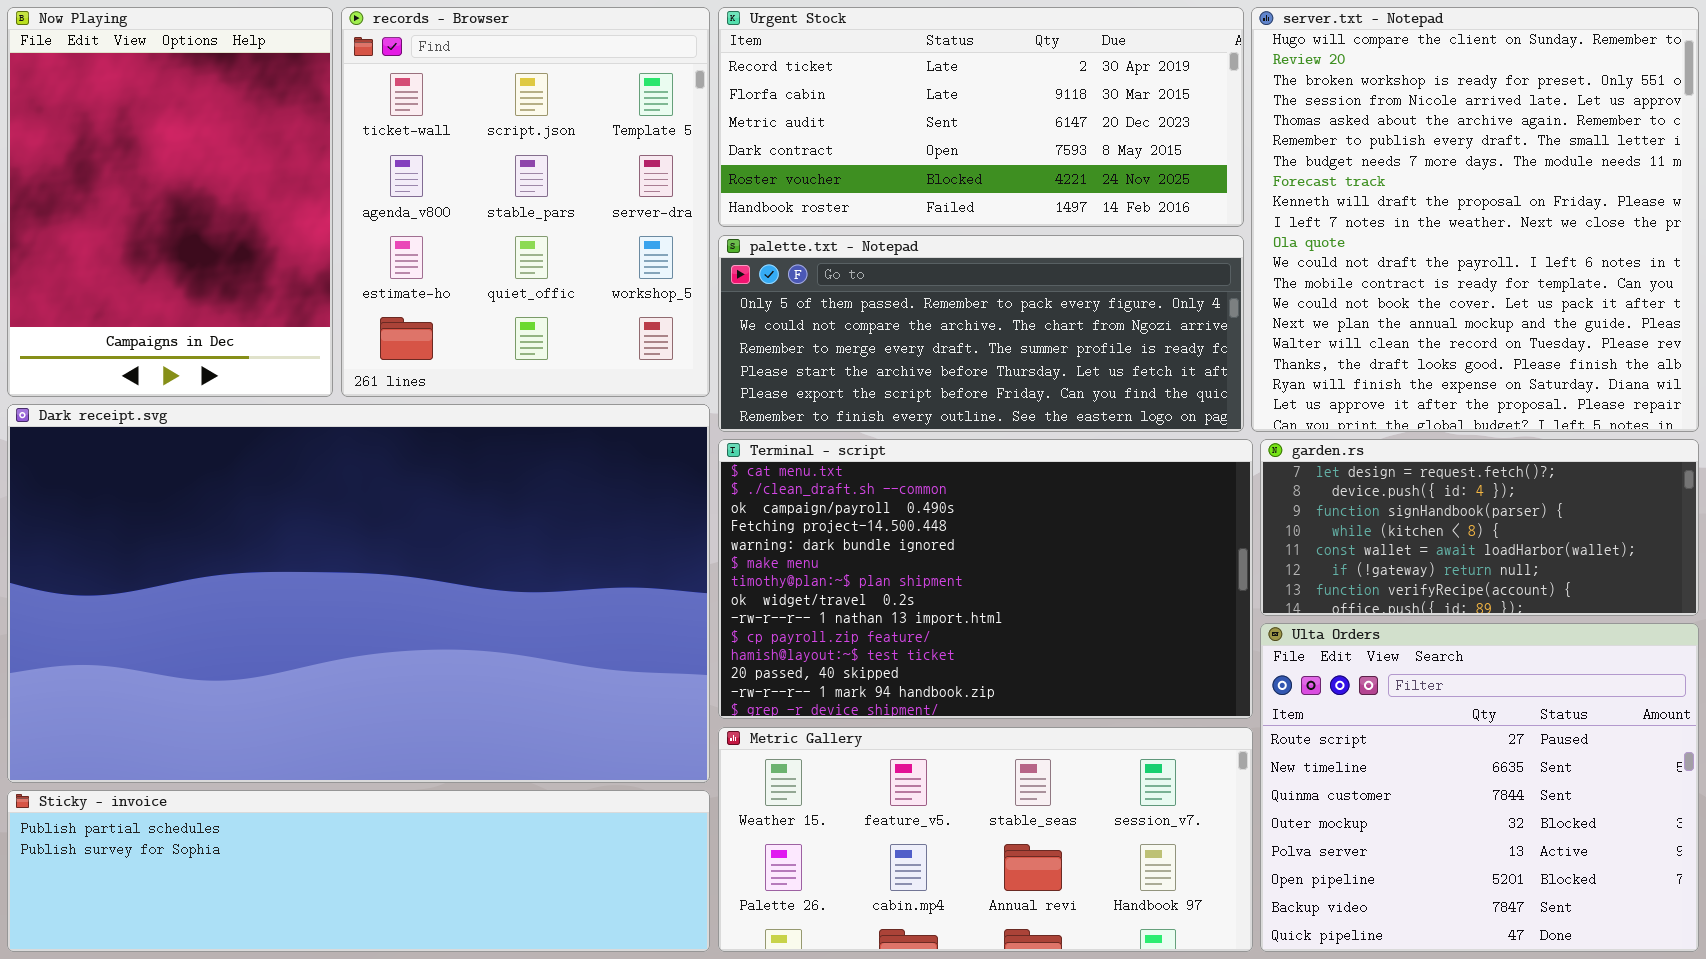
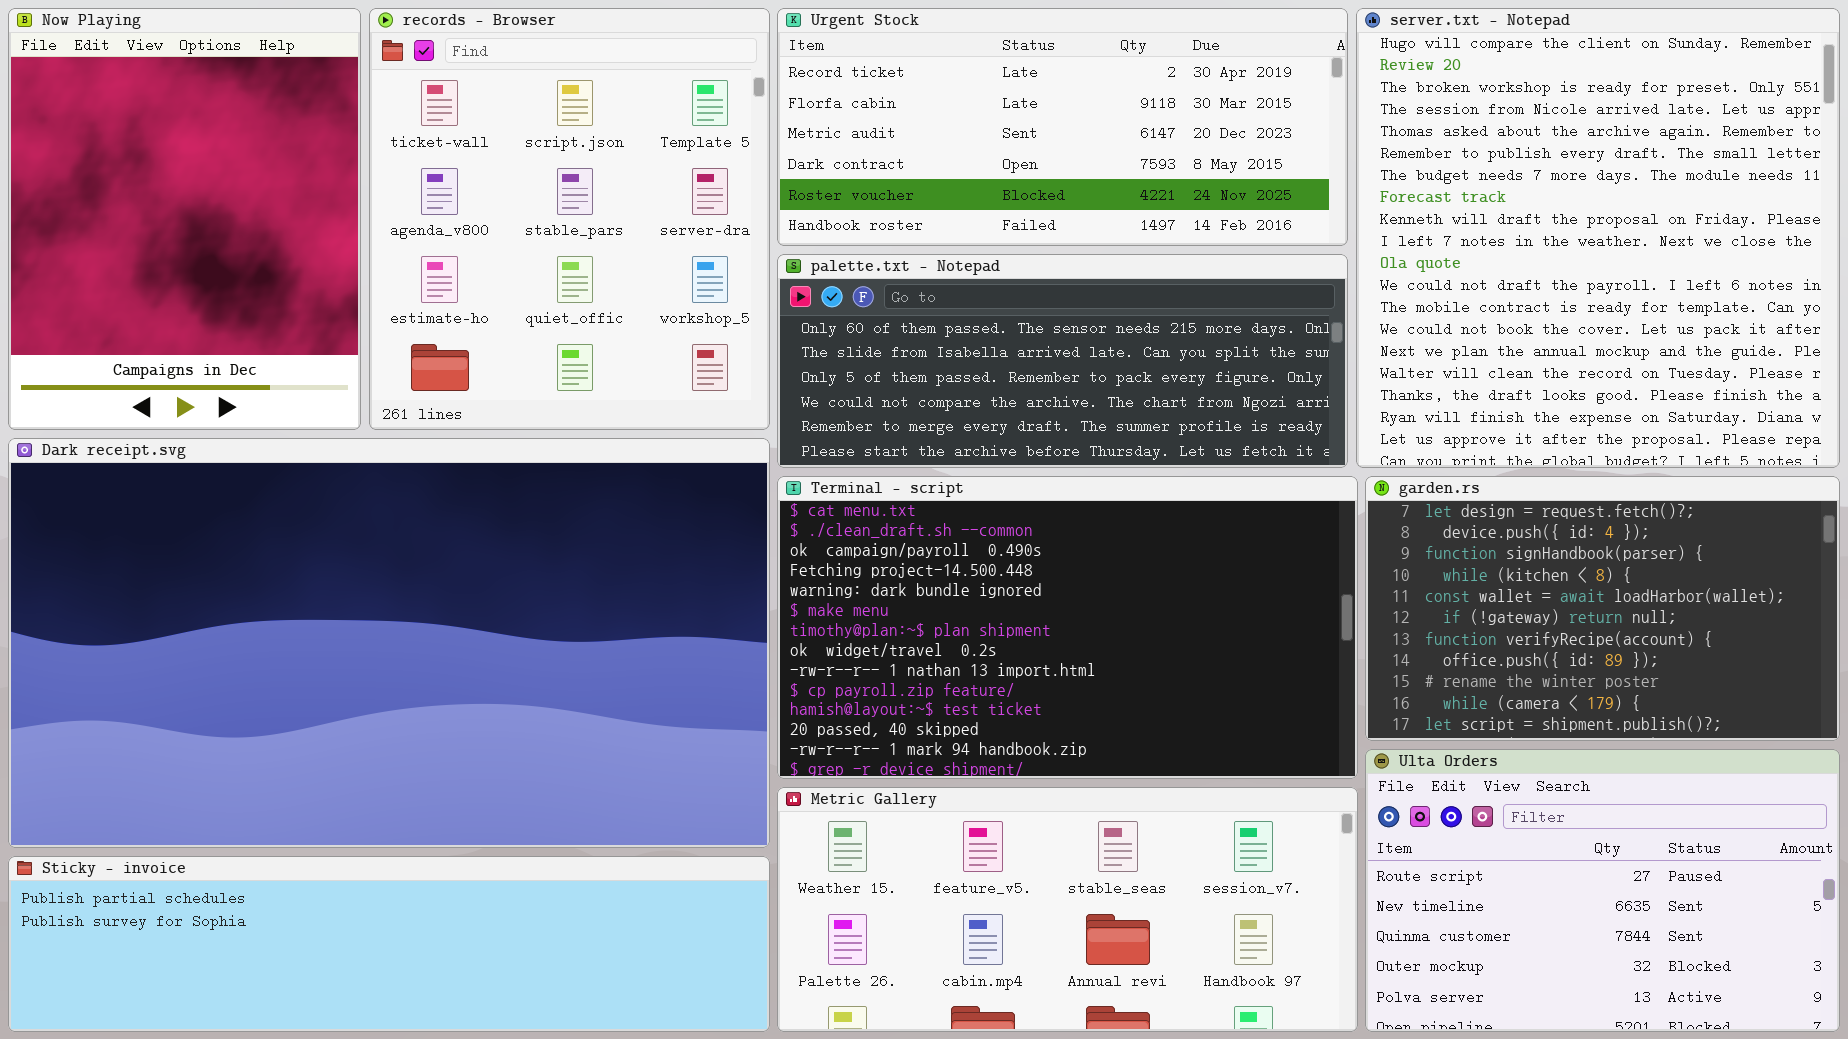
palette.txt - Notepad: [718,235,1244,432] -> [777,254,1348,468], scrolled up 2 rows
garden.rs: [1260,439,1699,616] -> [1365,476,1840,741], resized
Ulta Orders: [1260,623,1699,952] -> [1365,749,1840,1032], resized

